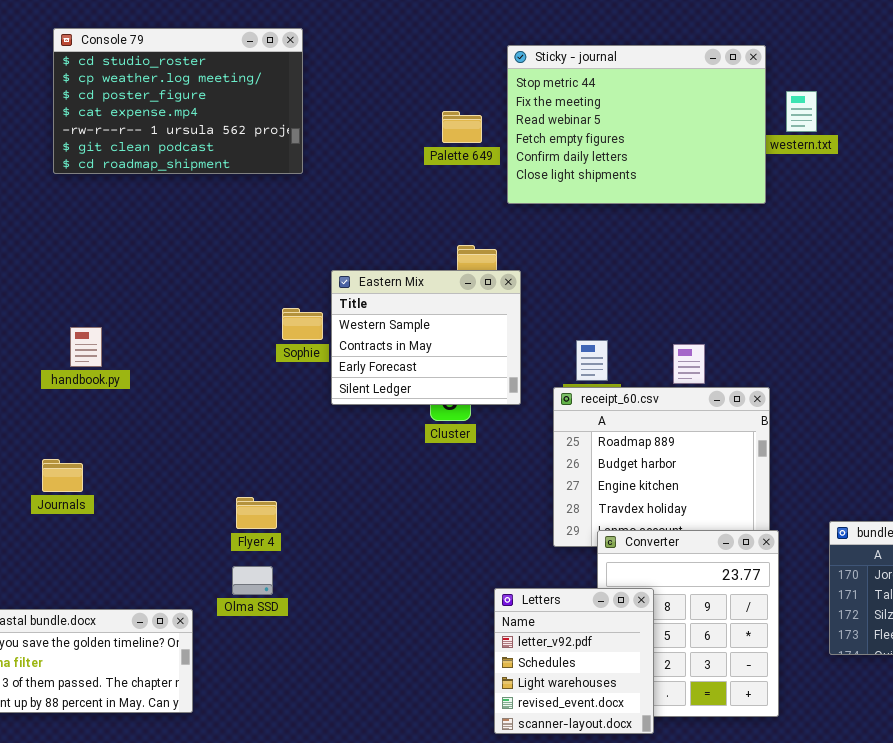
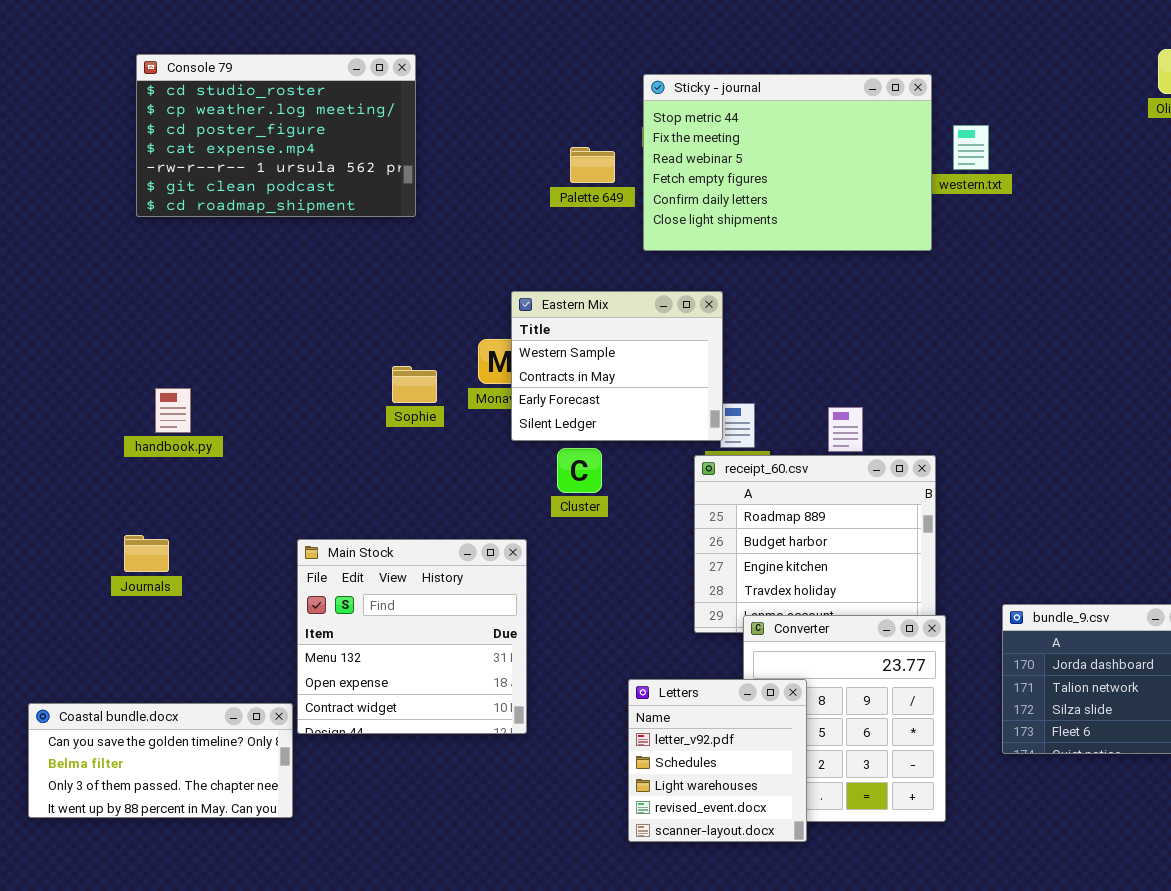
Eastern Mix: [331,270,521,405] -> [511,291,723,441], moved
Main Stock: none -> [297,539,527,734], opened

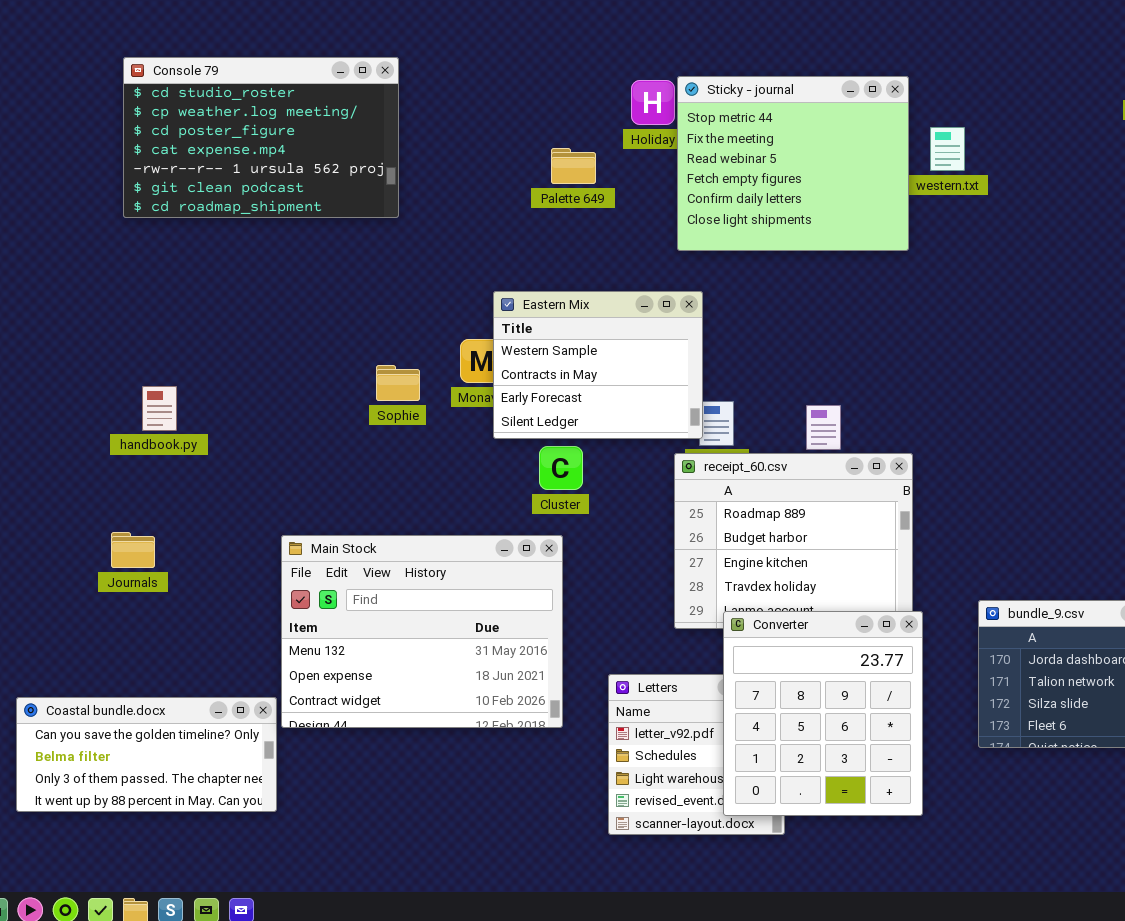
Sticky - journal: [643,74,932,251] -> [677,76,909,251], resized
Main Stock: [297,539,527,734] -> [281,535,563,728], resized
Converter: [743,615,946,822] -> [723,611,923,816], raised

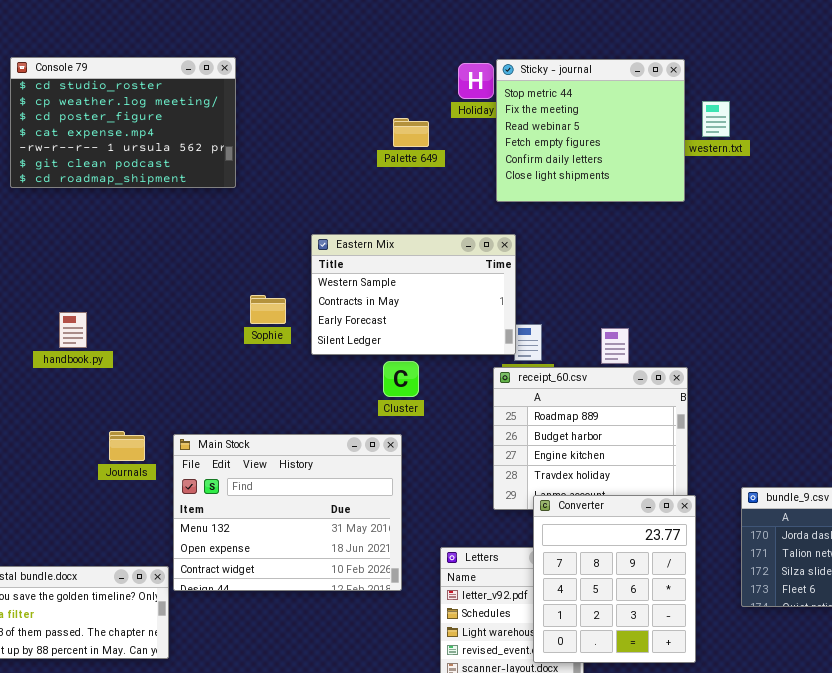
Console 79: [123,57,399,218] -> [10,57,236,188], moved
Eastern Mix: [493,291,703,439] -> [311,234,516,355], resized
Journals: [111,532,155,568] -> [109,431,145,461], moved

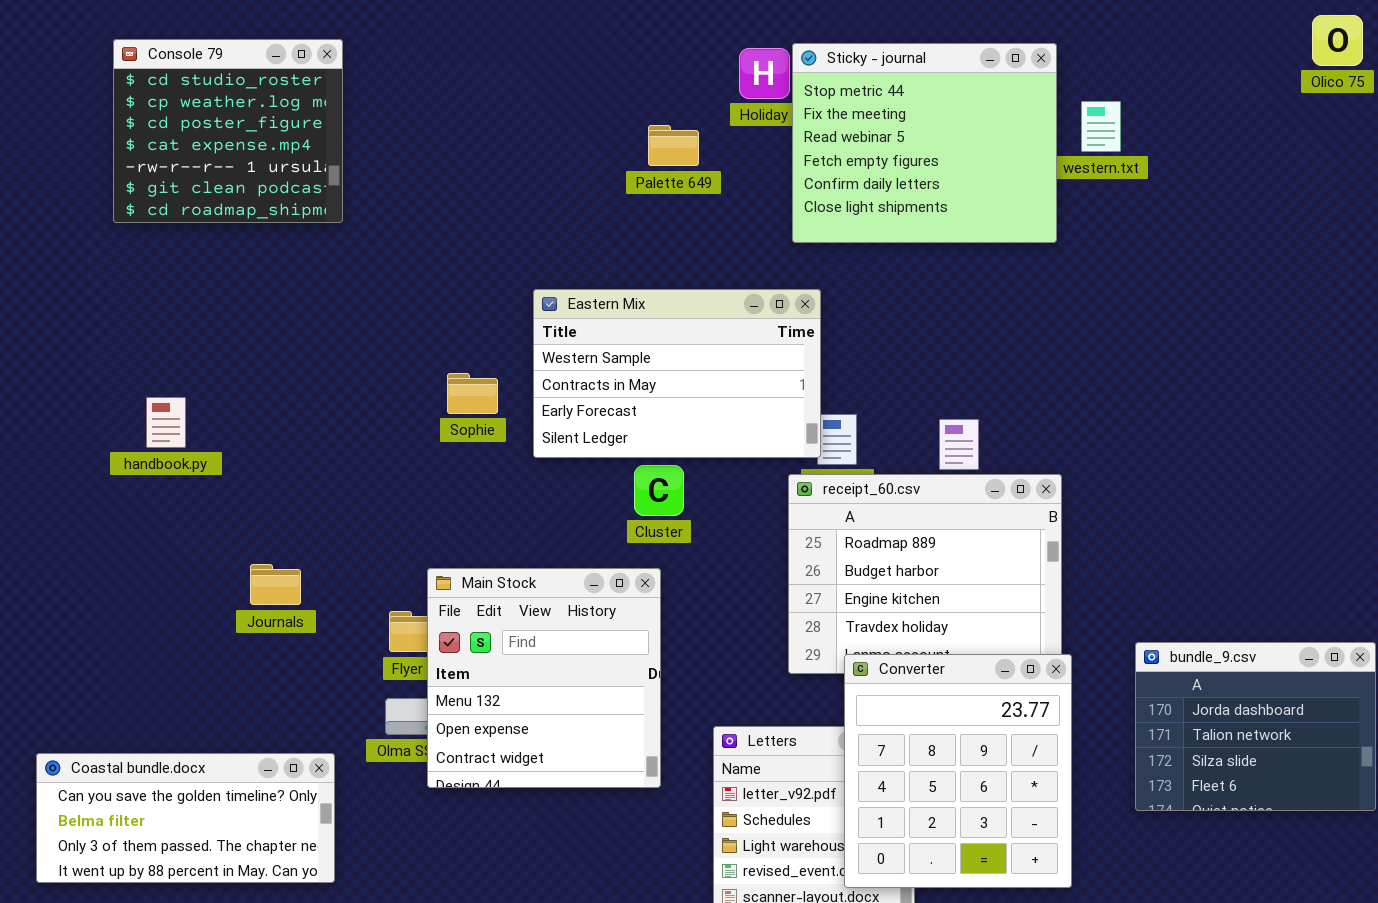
Console 79: [10,57,236,188] -> [113,39,343,223], resized
handbook.py: [59,312,87,348] -> [146,397,186,448], moved
Main Stock: [173,434,402,591] -> [427,568,661,788], resized

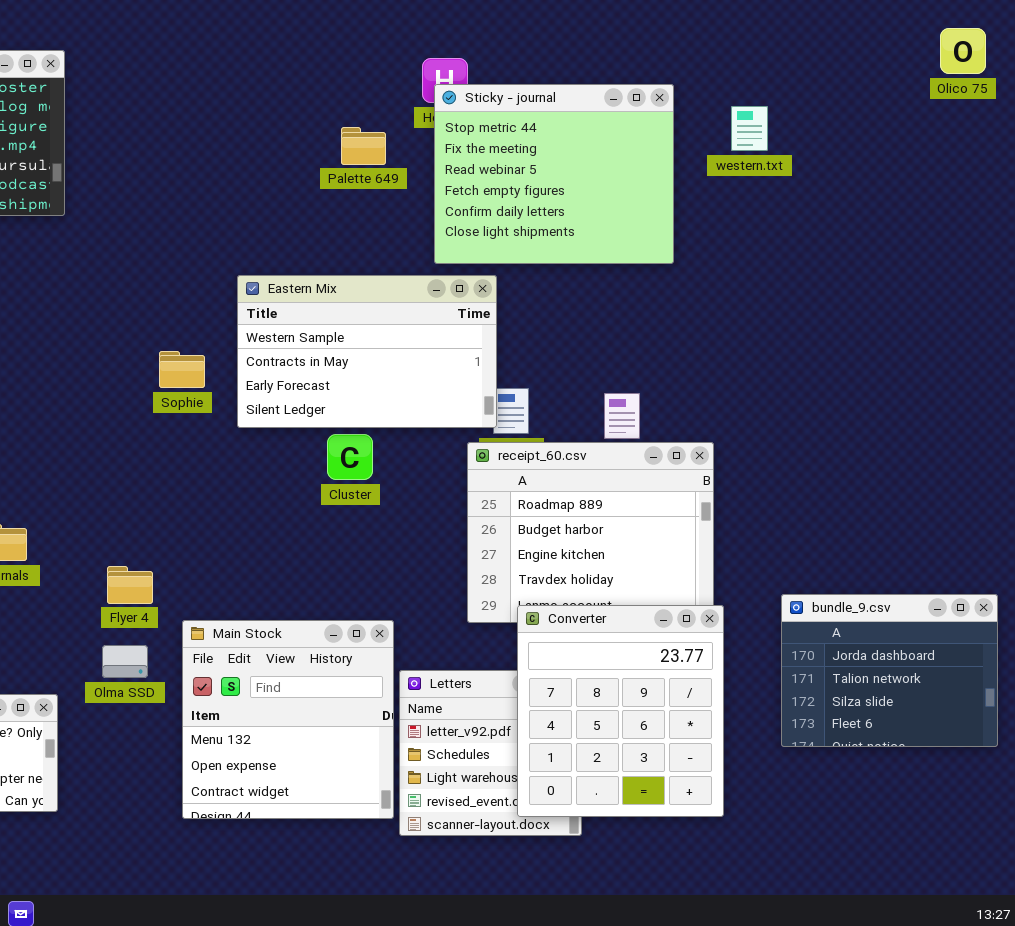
Sticky - journal: [792,43,1057,243] -> [434,84,674,264], moved
Main Stock: [427,568,661,788] -> [182,620,394,819], moved

